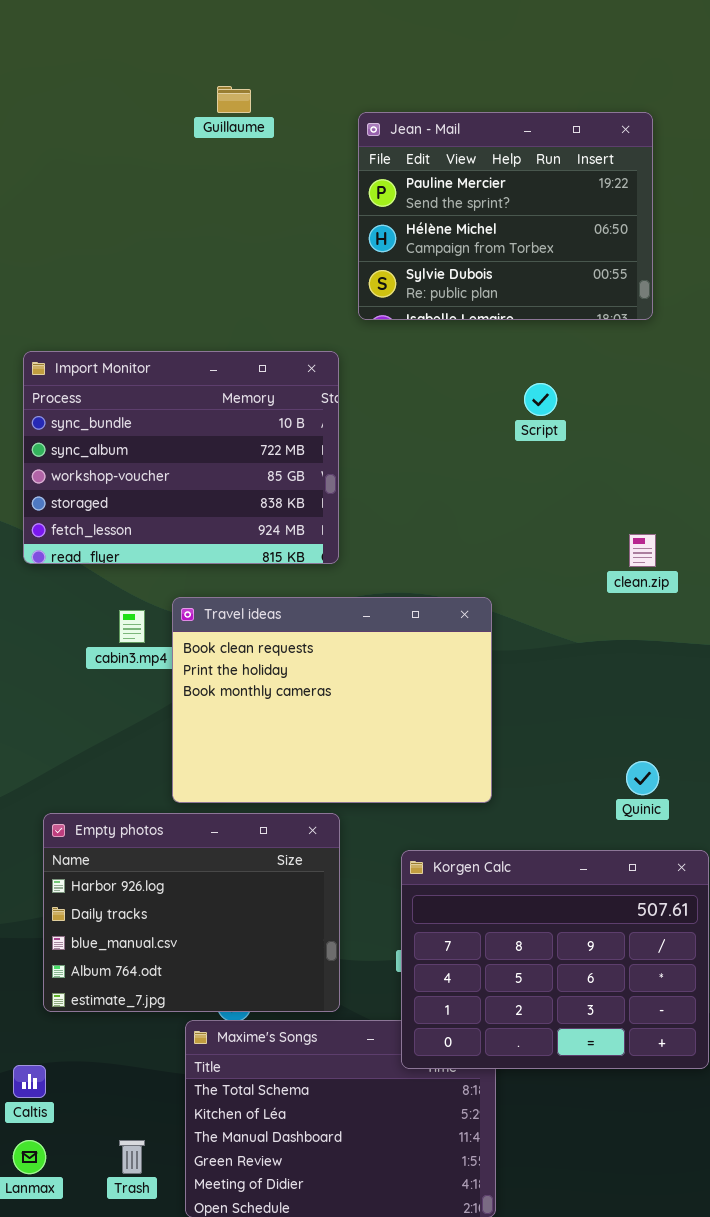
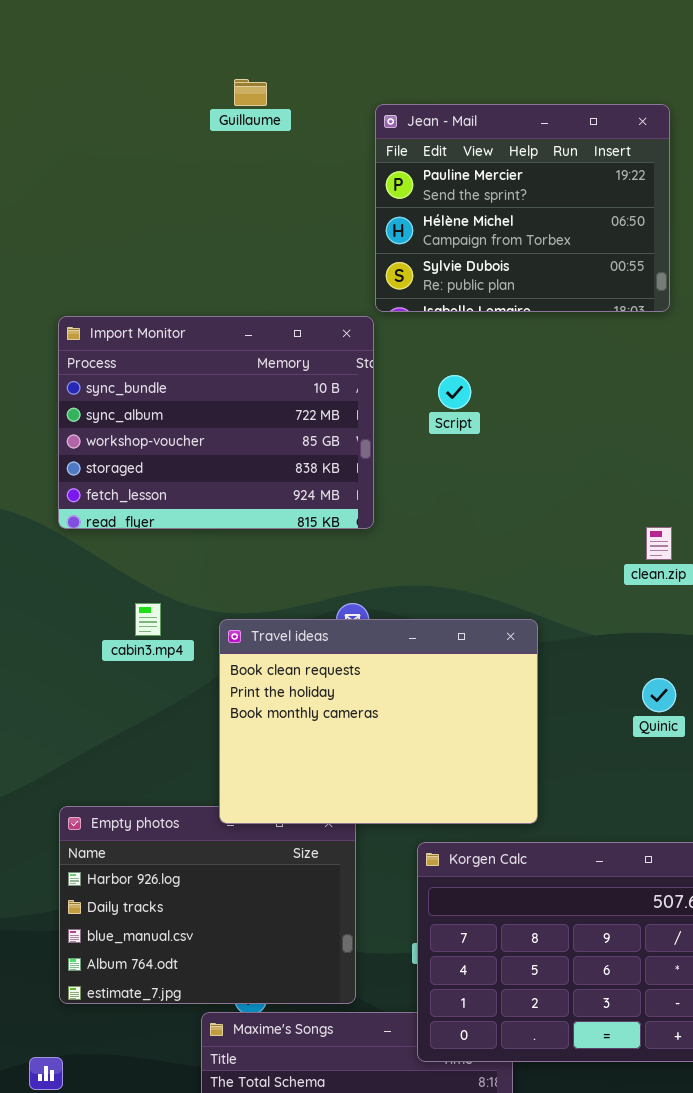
Import Monitor: [23,351,339,564] -> [58,316,374,529], moved
Script: [524,383,557,416] -> [438,375,471,409], moved
Travel ideas: [172,597,492,803] -> [219,619,538,824], moved
Quinic: [626,761,659,795] -> [642,678,676,712], moved

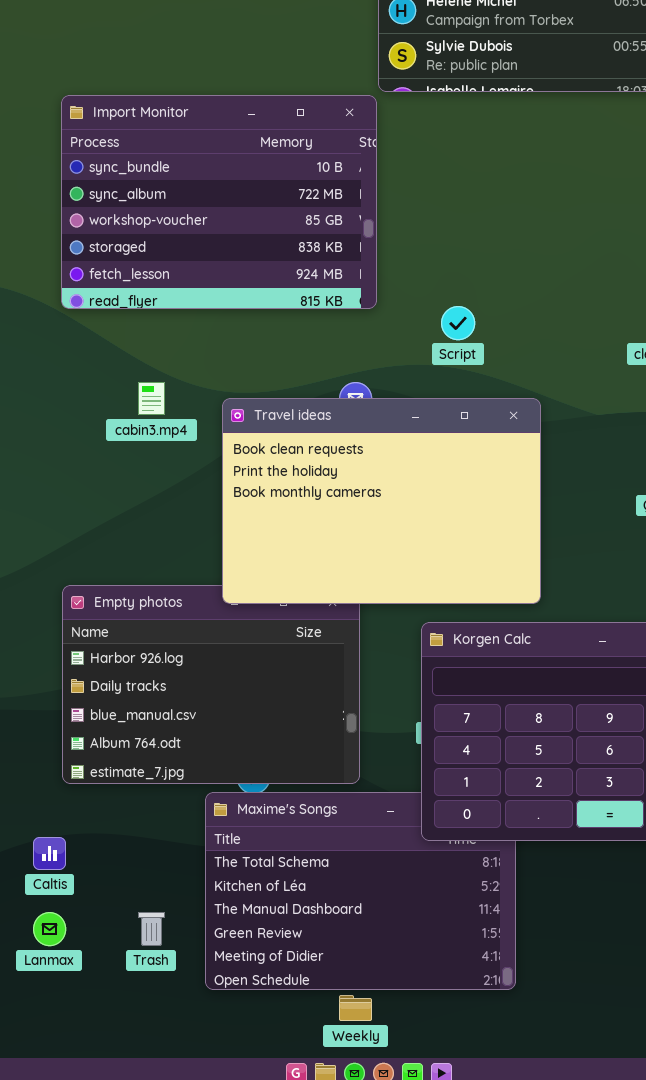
Script: [438,375,471,409] -> [441,306,475,340], moved

